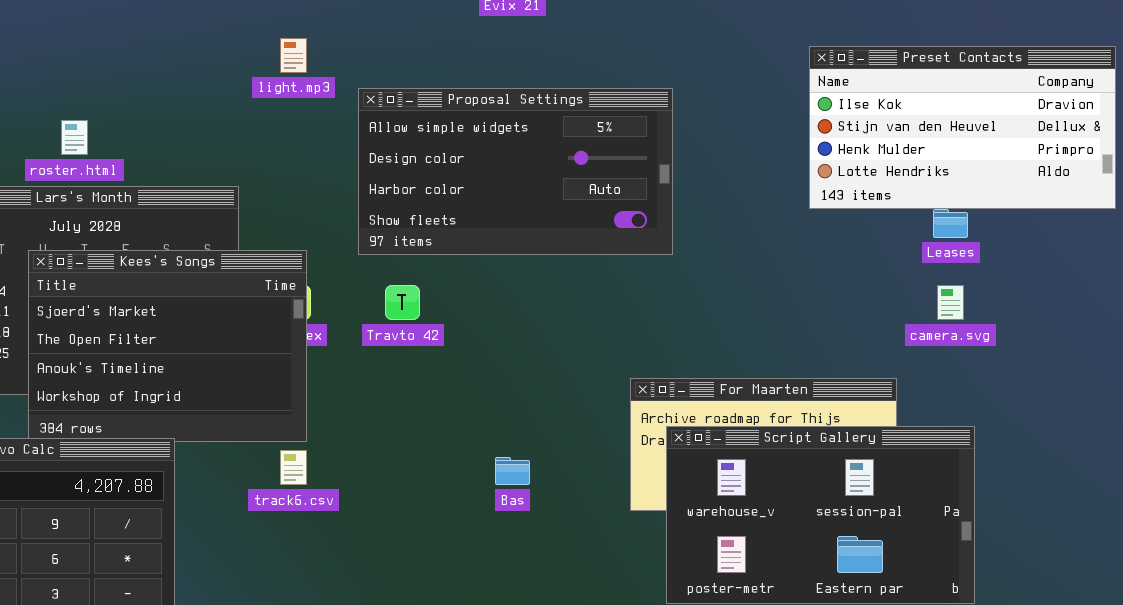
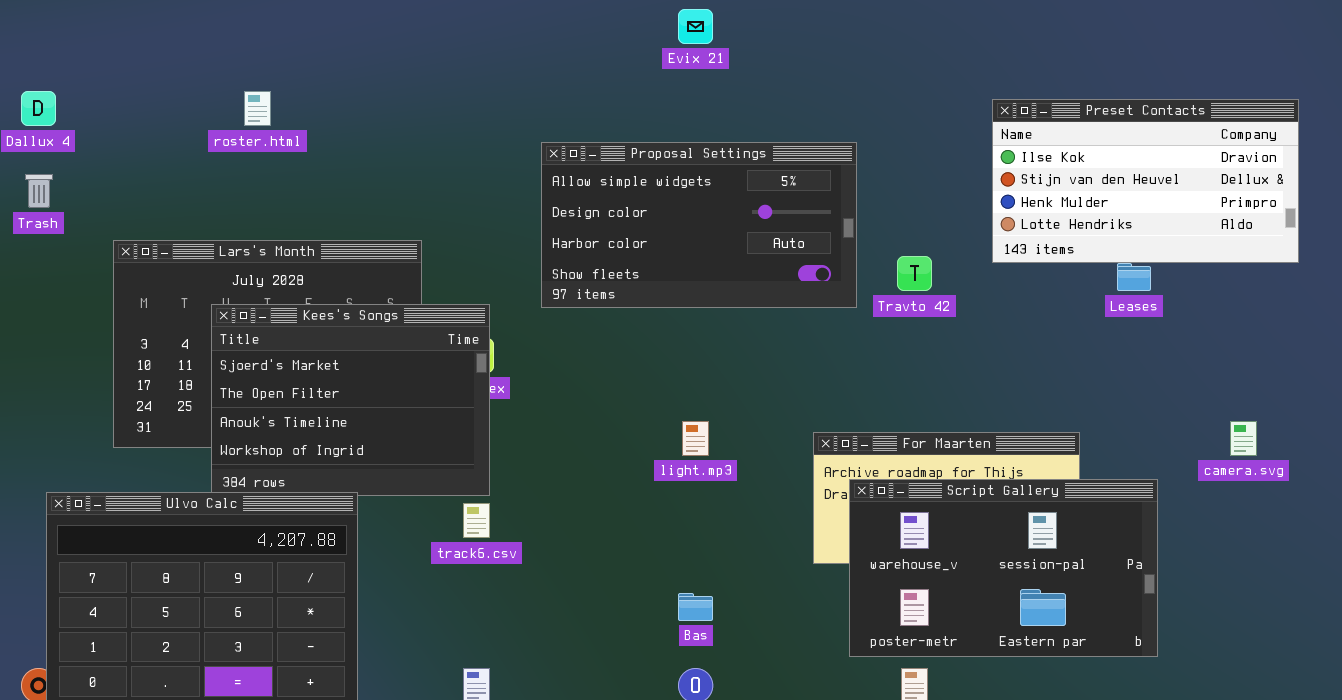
light.mp3: [280,38,307,73] -> [682,421,709,456], moved
roster.html: [61,120,88,155] -> [244,91,271,126], moved
Travto 42: [385,285,420,320] -> [897,256,932,291], moved
camera.svg: [937,285,964,320] -> [1230,421,1257,456], moved
Bas: [495,457,530,485] -> [678,593,713,621], moved

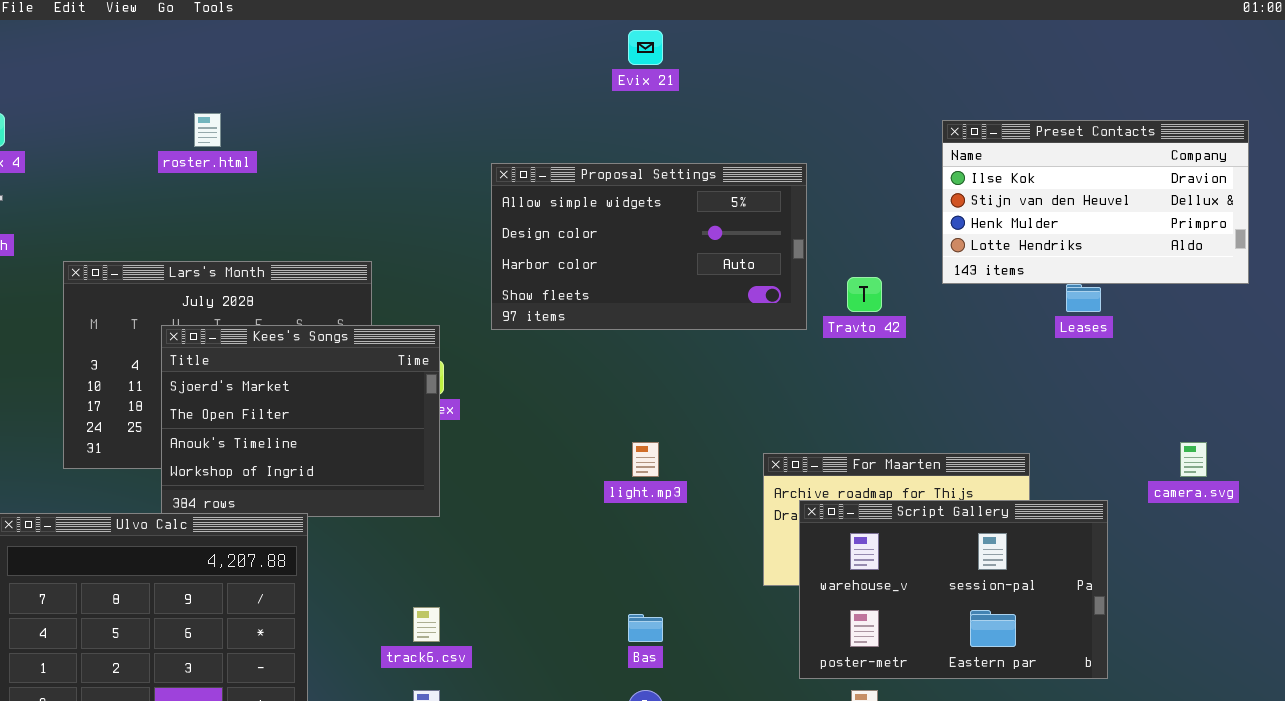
track6.csv: [463,503,490,538] -> [413,607,440,642], moved

